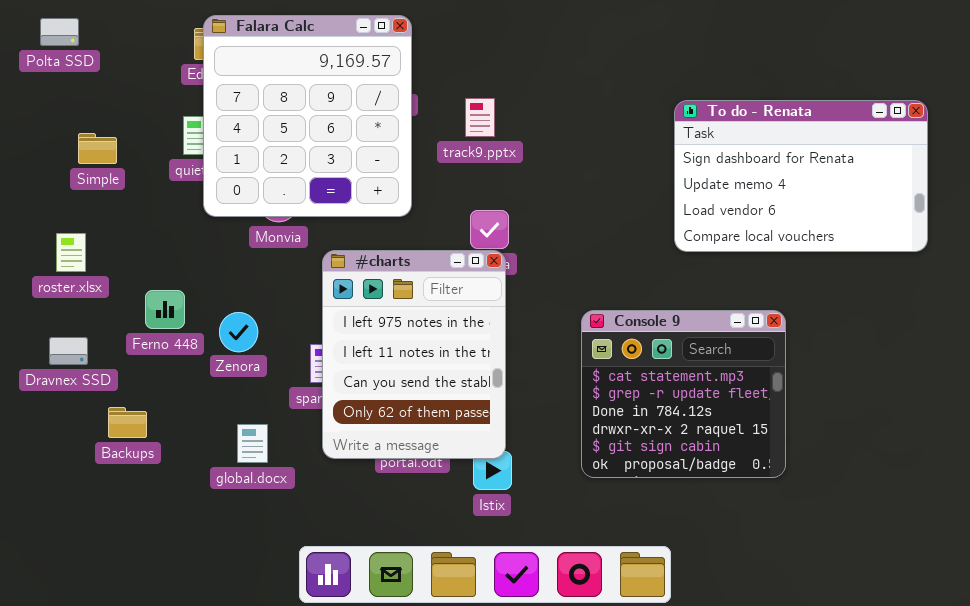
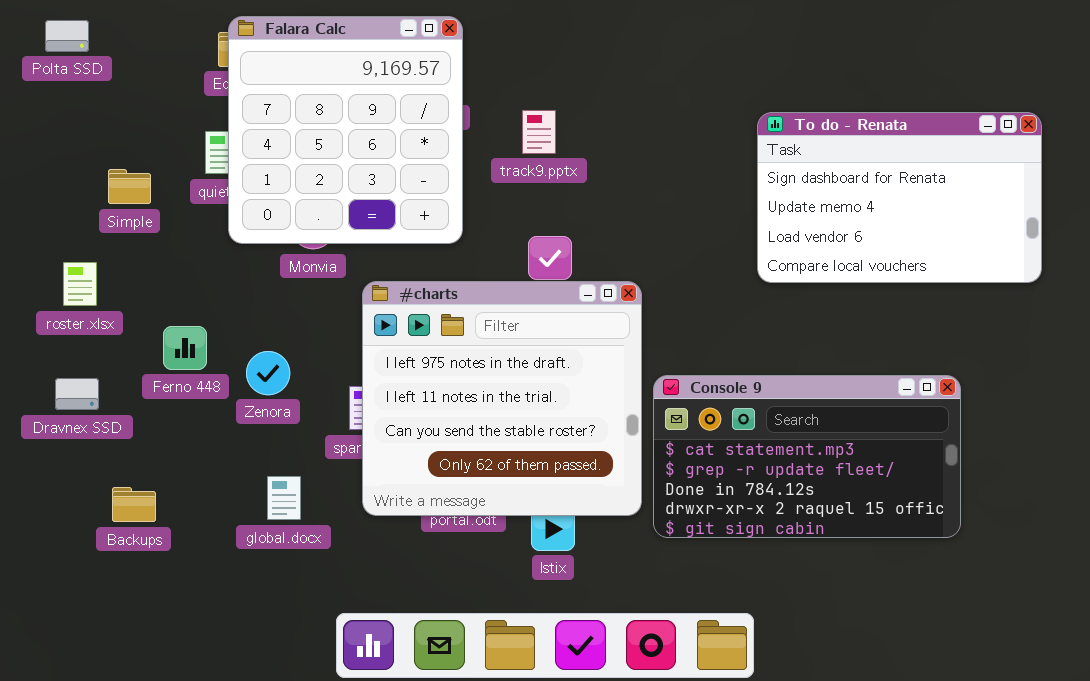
Simple: [78,133,117,164] -> [108,169,151,204], moved
#charts: [322,250,506,459] -> [362,281,642,516], resized
Console 9: [581,310,786,478] -> [653,375,961,538], resized
Backups: [108,407,147,438] -> [112,487,156,522], moved

